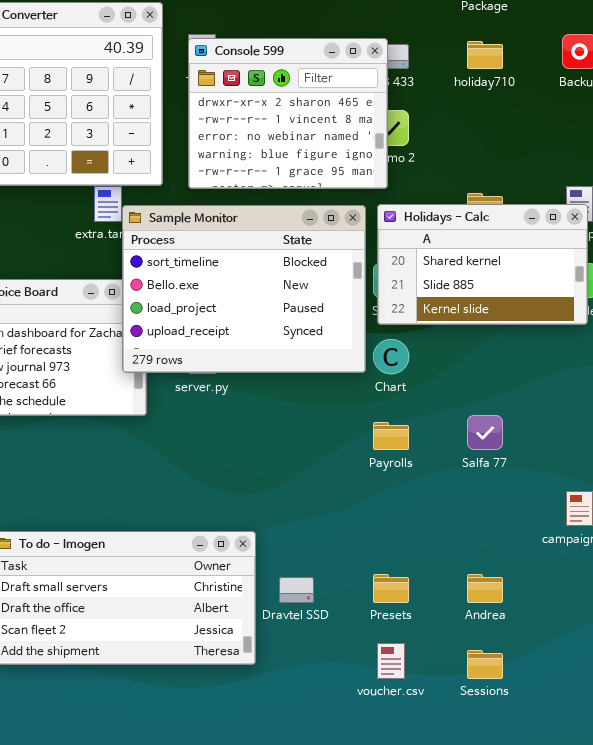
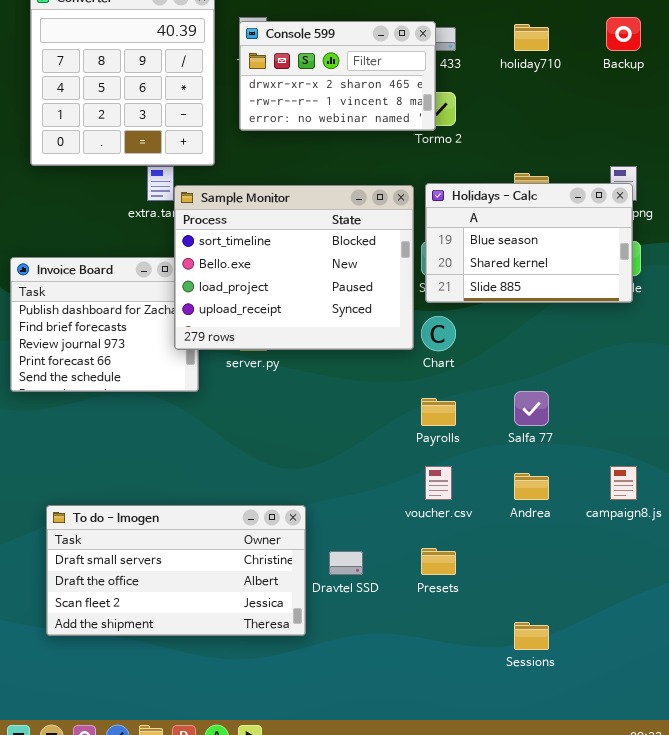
Console 599: [188,38,388,189] -> [239,21,436,131], resized
Holidays - Calc: [377,204,588,325] -> [425,183,633,303], scrolled up 1 row
Andrea: [467,574,503,603] -> [514,473,549,500], moved
voucher.csv: [377,643,405,679] -> [425,466,452,500], moved

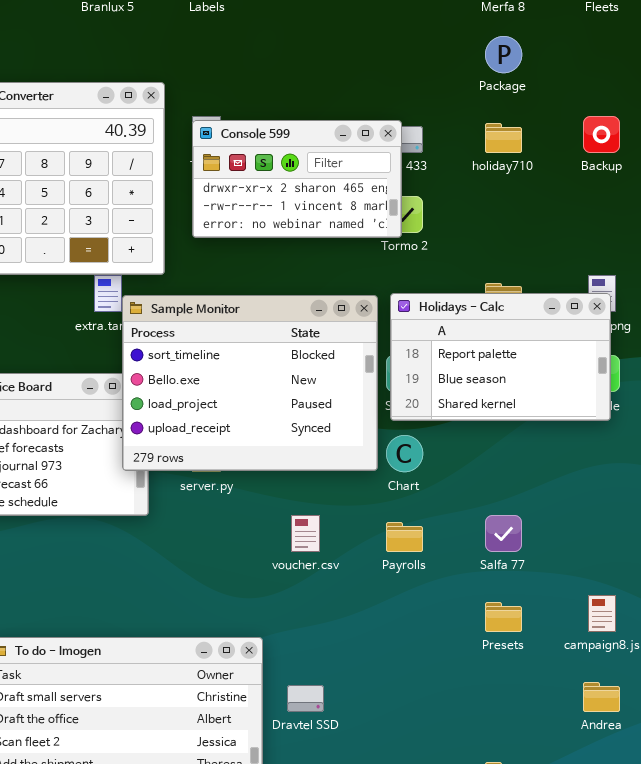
Holidays - Calc: [425,183,633,303] -> [390,293,611,421], scrolled up 1 row
voucher.csv: [425,466,452,500] -> [291,515,320,552], moved
Andrea: [514,473,549,500] -> [583,682,620,712], moved
Presets: [421,548,456,575] -> [485,602,522,632], moved

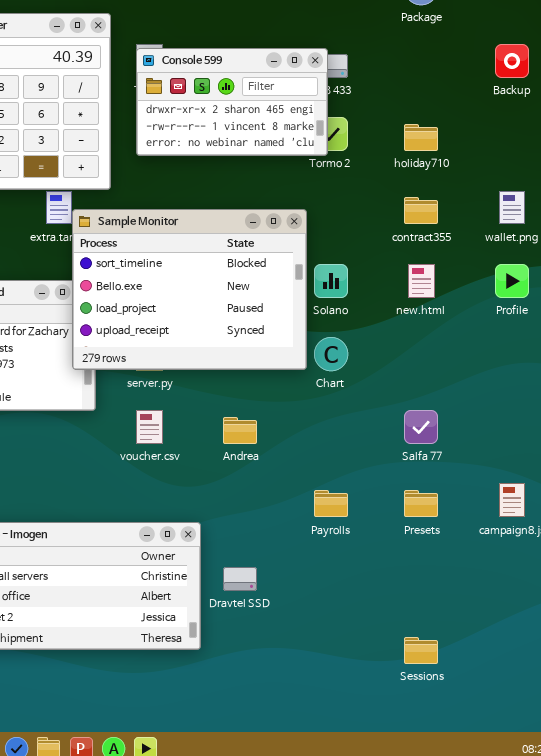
holiday710: [485,123,522,153] -> [404,124,438,151], moved
Holidays - Calc: [390,293,611,421] -> none, closed
voucher.csv: [291,515,320,552] -> [136,410,163,444], moved
Payrolls: [386,522,423,552] -> [314,490,348,517], moved
Andrea: [583,682,620,712] -> [223,417,257,444], moved

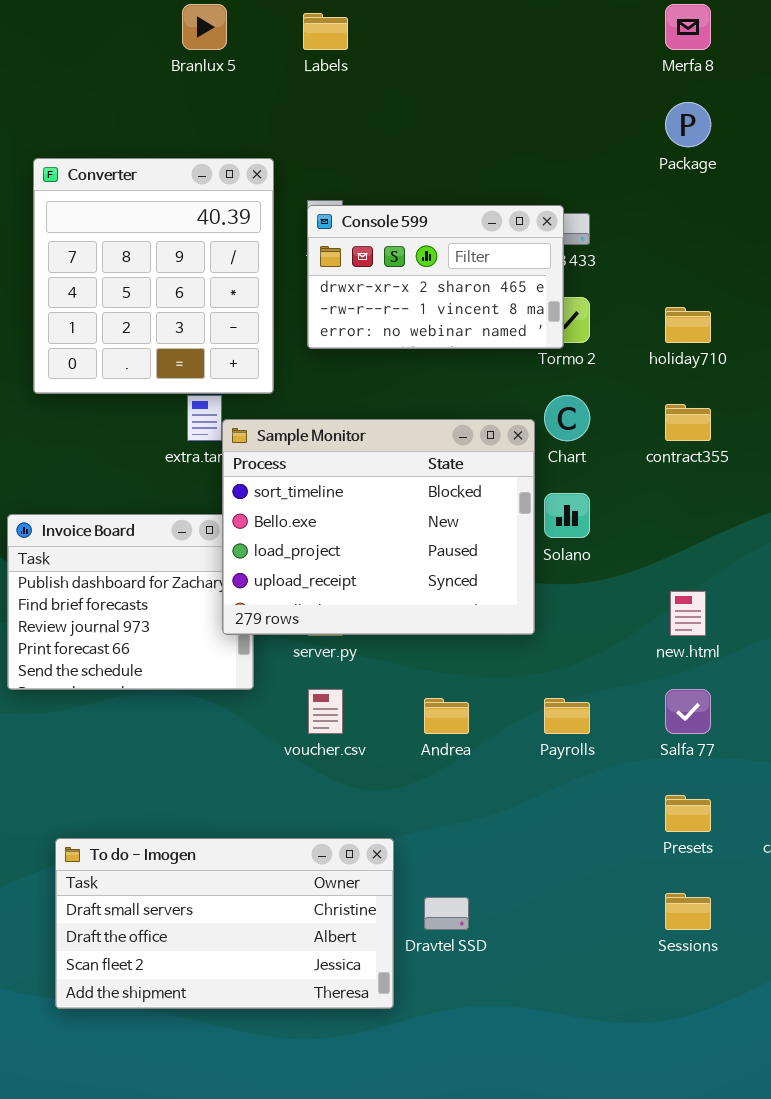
new.html: [408,264,435,298] -> [670,591,706,636], moved
Chart: [314,337,348,371] -> [544,395,590,441], moved
Payrolls: [314,490,348,517] -> [544,698,590,734], moved
Sessions: [404,637,438,664] -> [665,893,711,930], moved

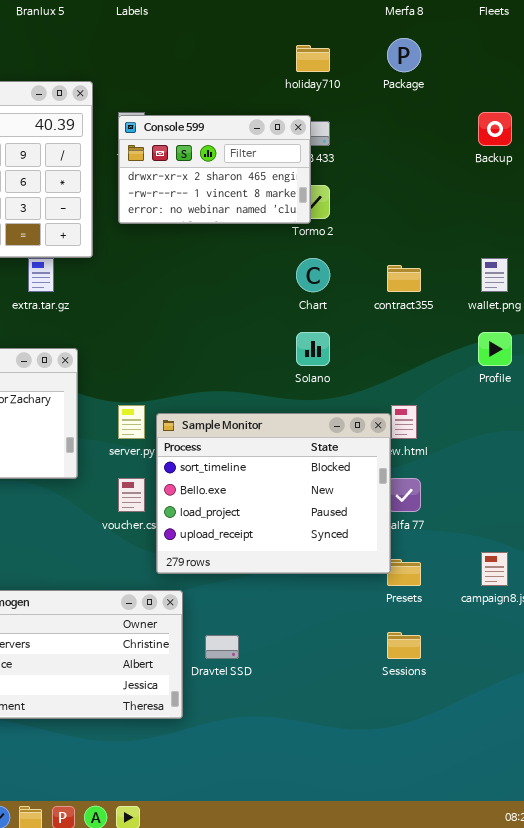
holiday710: [665,307,711,343] -> [296,45,330,72], moved
Sample Monitor: [222,419,535,635] -> [156,413,391,574], moved

